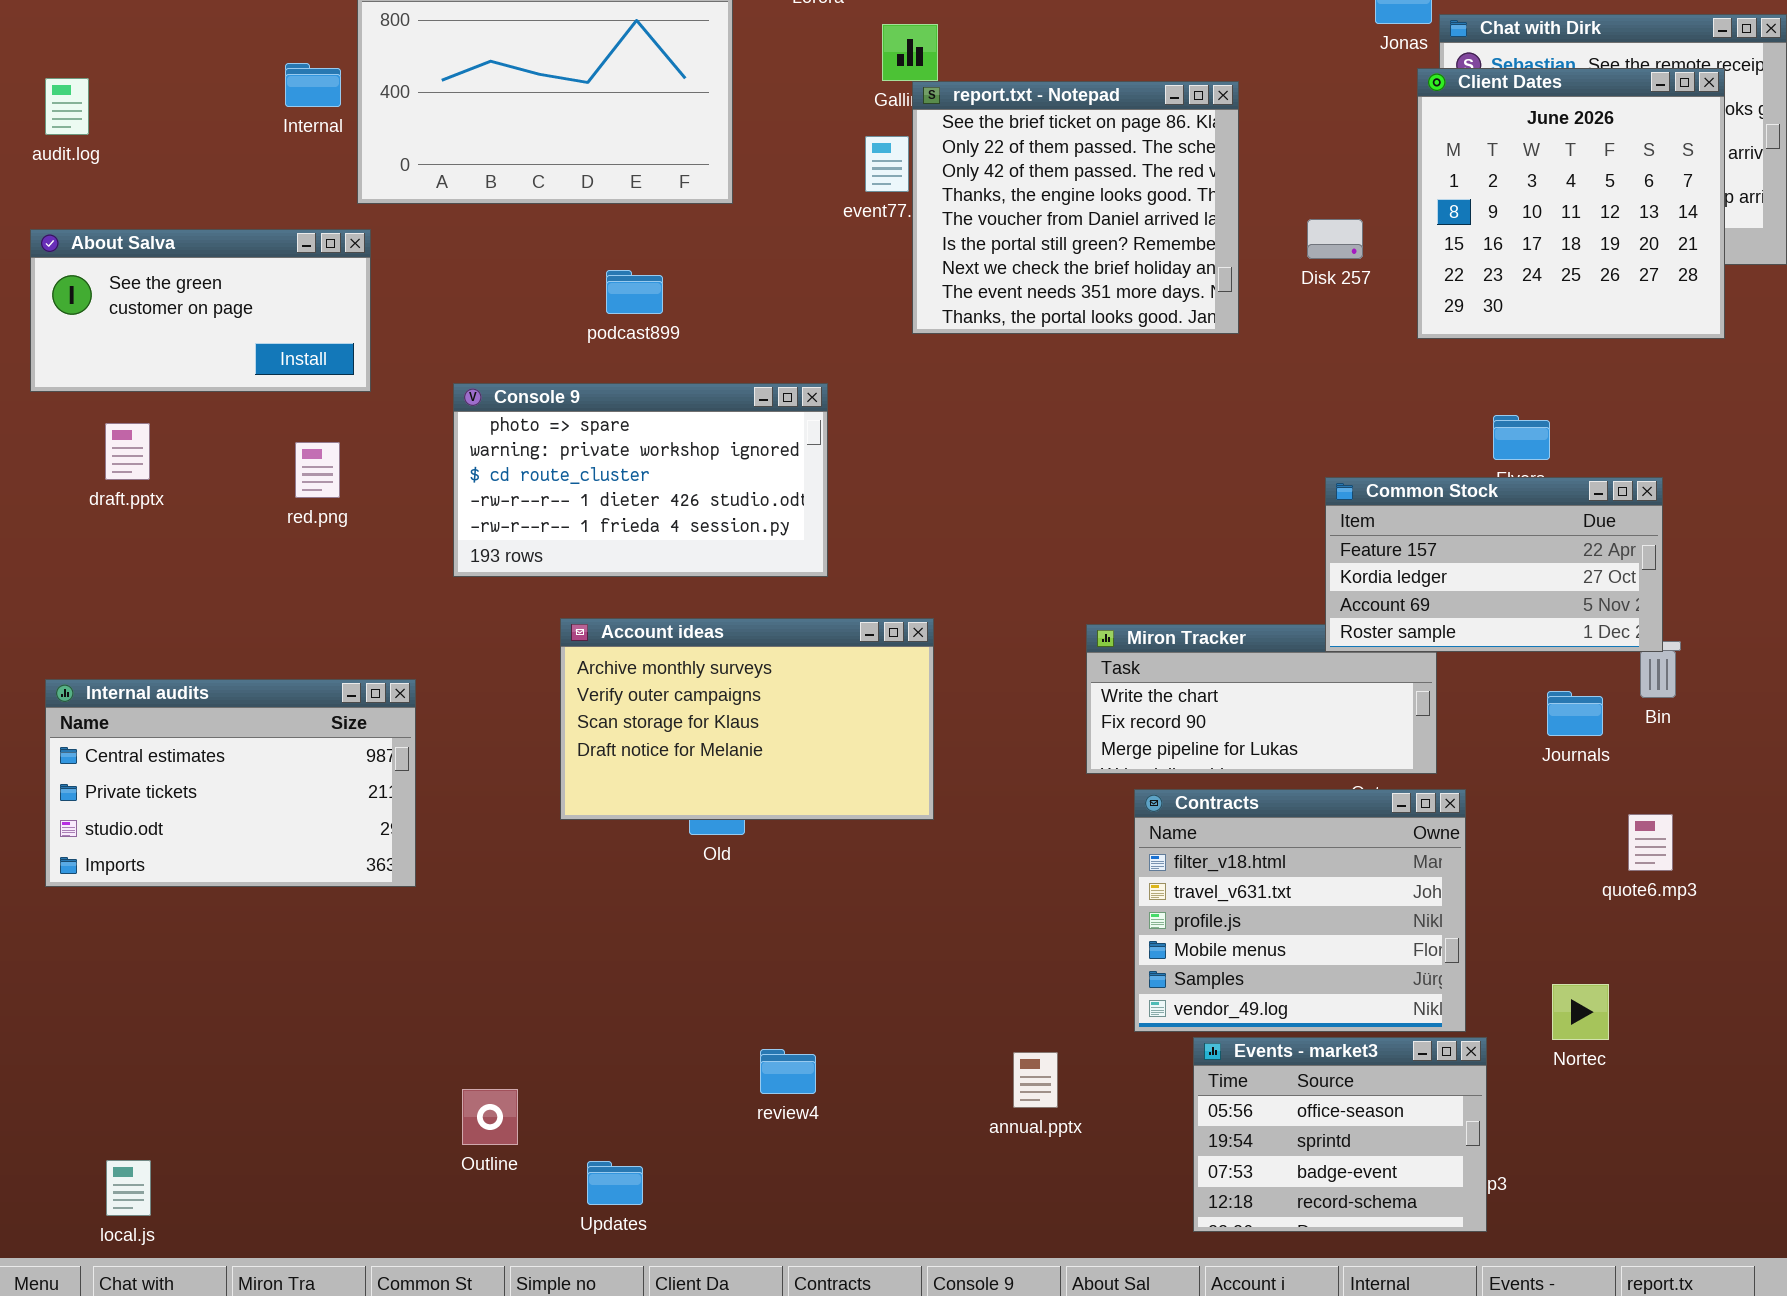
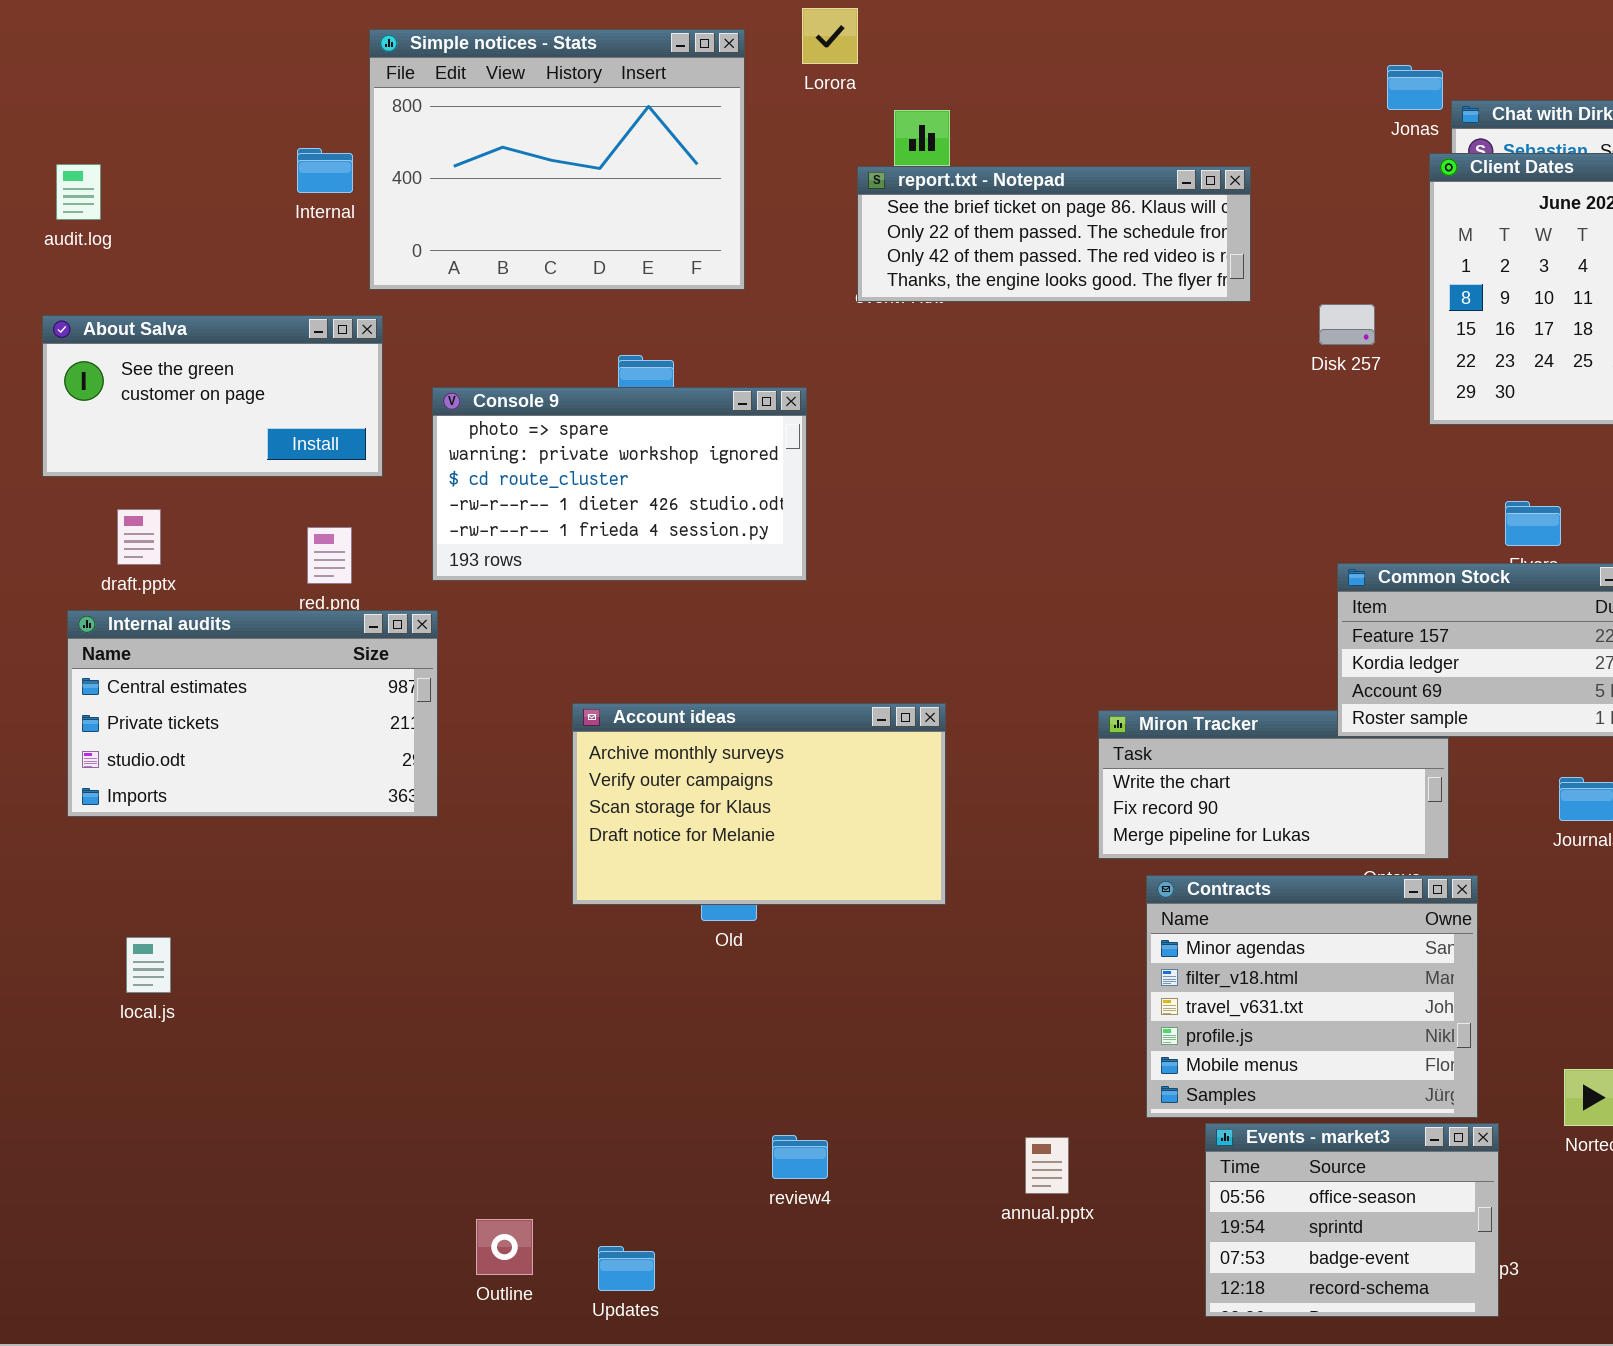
report.txt - Notepad: [912,81,1239,334] -> [857,166,1251,302], resized
Console 9: [453,383,828,577] -> [432,387,807,581], moved
Internal audits: [45,679,416,887] -> [67,610,438,817], moved
Contracts: [1134,789,1466,1032] -> [1146,875,1478,1118], scrolled up 1 row
Outline: [462,1089,518,1145] -> [476,1219,533,1275], moved
local.js: [106,1160,151,1216] -> [126,937,171,993], moved

